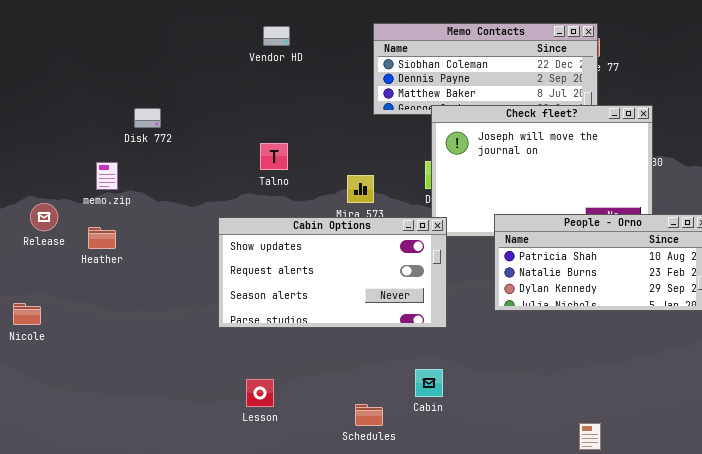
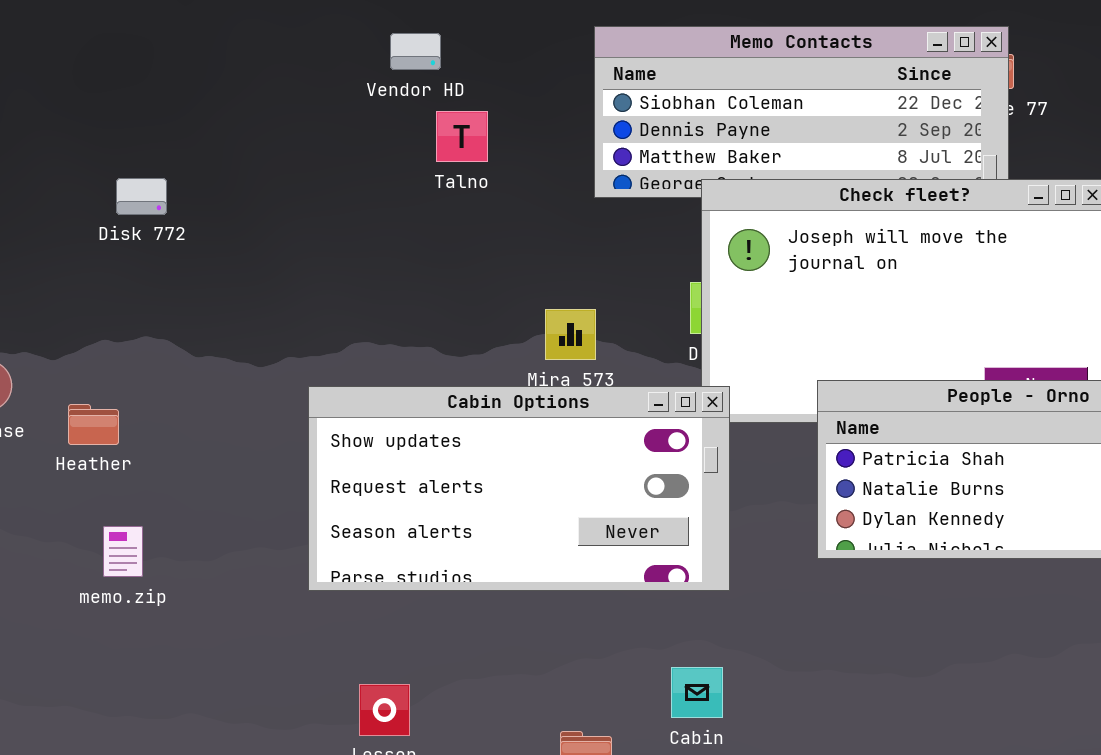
Disk 772: [134,108,161,128] -> [116,178,167,215], moved
Talno: [260,143,288,170] -> [436,111,488,162], moved
memo.zip: [96,162,118,190] -> [103,526,143,577], moved

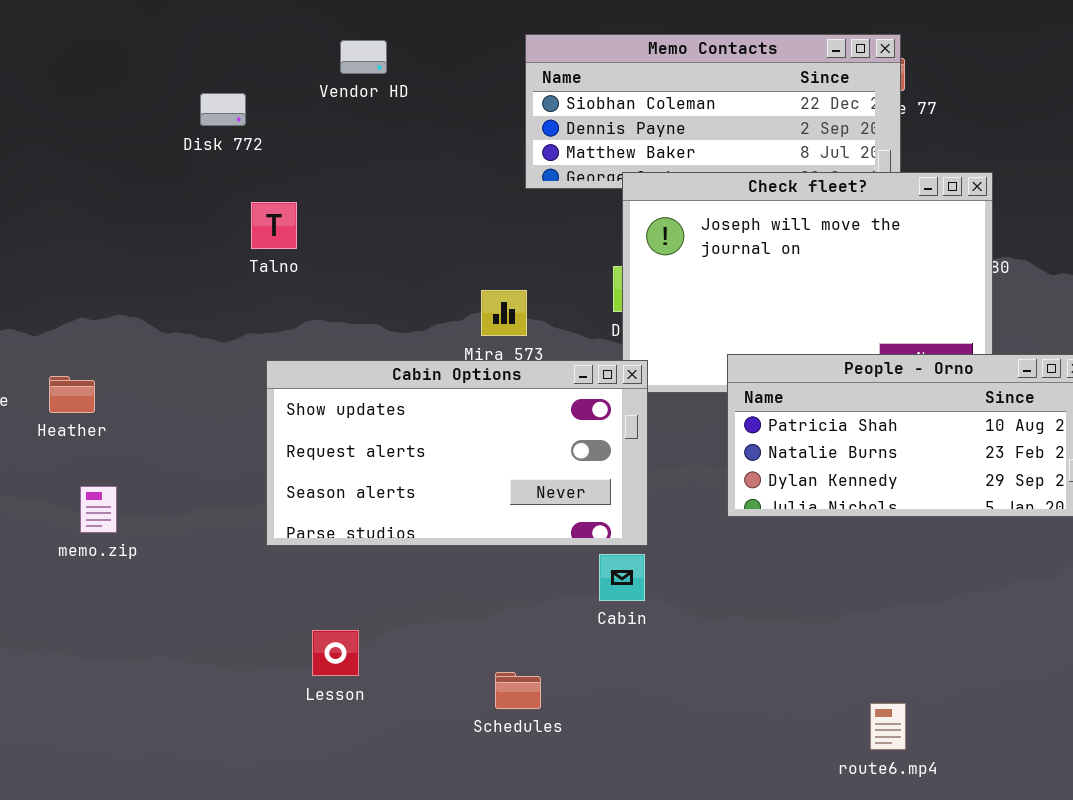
Talno: [436,111,488,162] -> [251,202,297,249], moved
Disk 772: [116,178,167,215] -> [200,93,246,126], moved
Cabin: [671,667,723,718] -> [599,554,645,601], moved

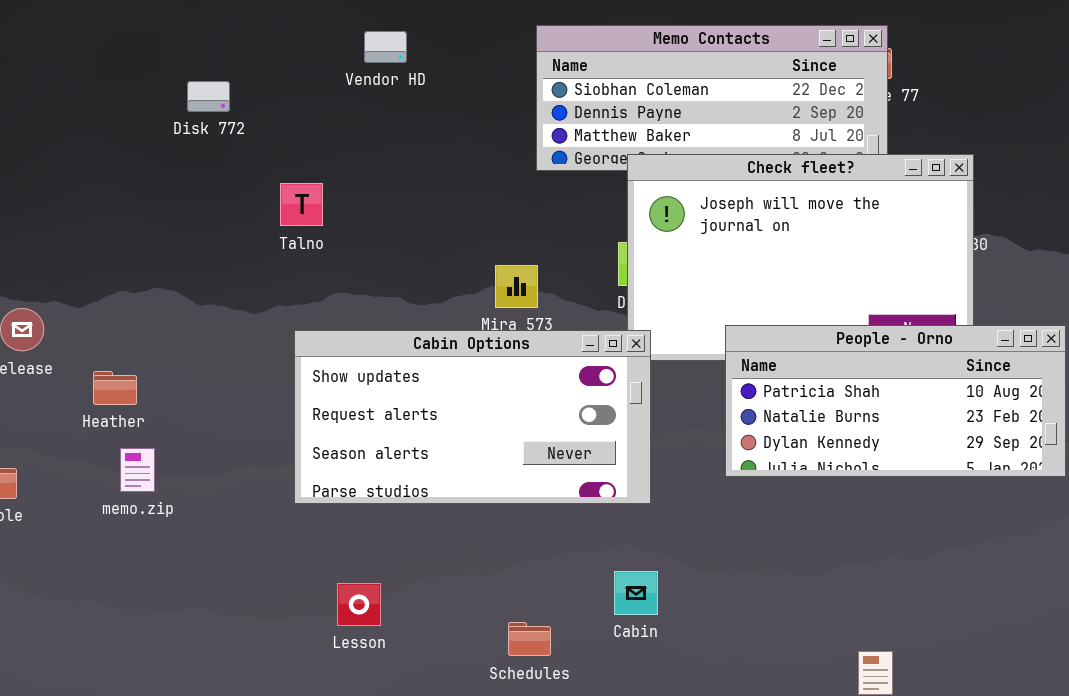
Disk 772: [200,93,246,126] -> [187,81,230,112], moved
Heather: [49,376,95,413] -> [93,371,137,405], moved
Cabin: [599,554,645,601] -> [614,571,658,615], moved

